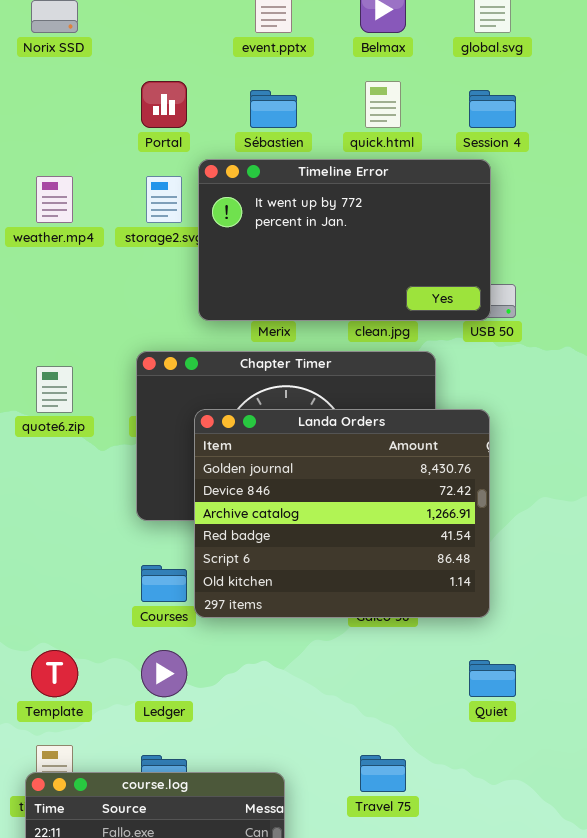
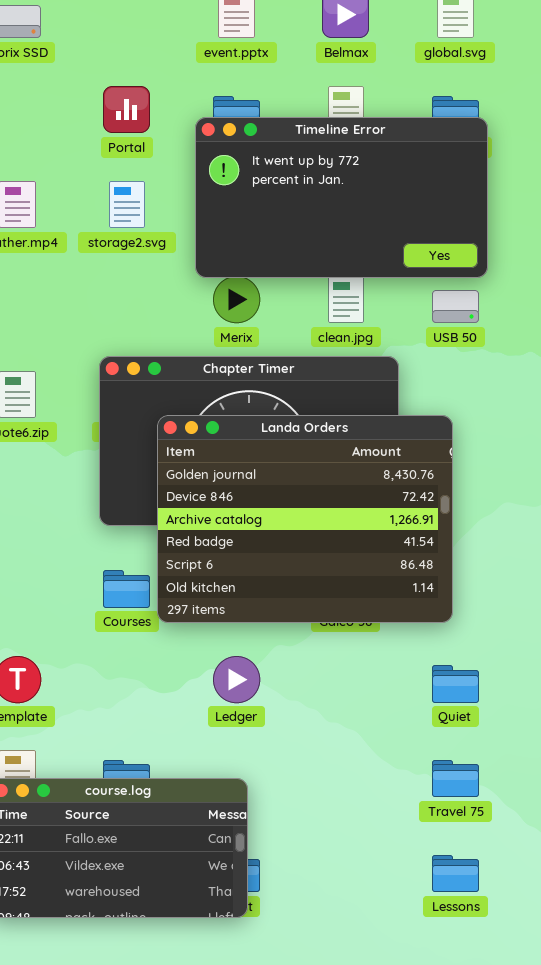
Timeline Error: [198,159,491,321] -> [195,117,488,278], moved
Ledger: [141,650,187,697] -> [213,656,260,703], moved
Travel 75: [360,755,406,792] -> [432,760,479,797], moved

